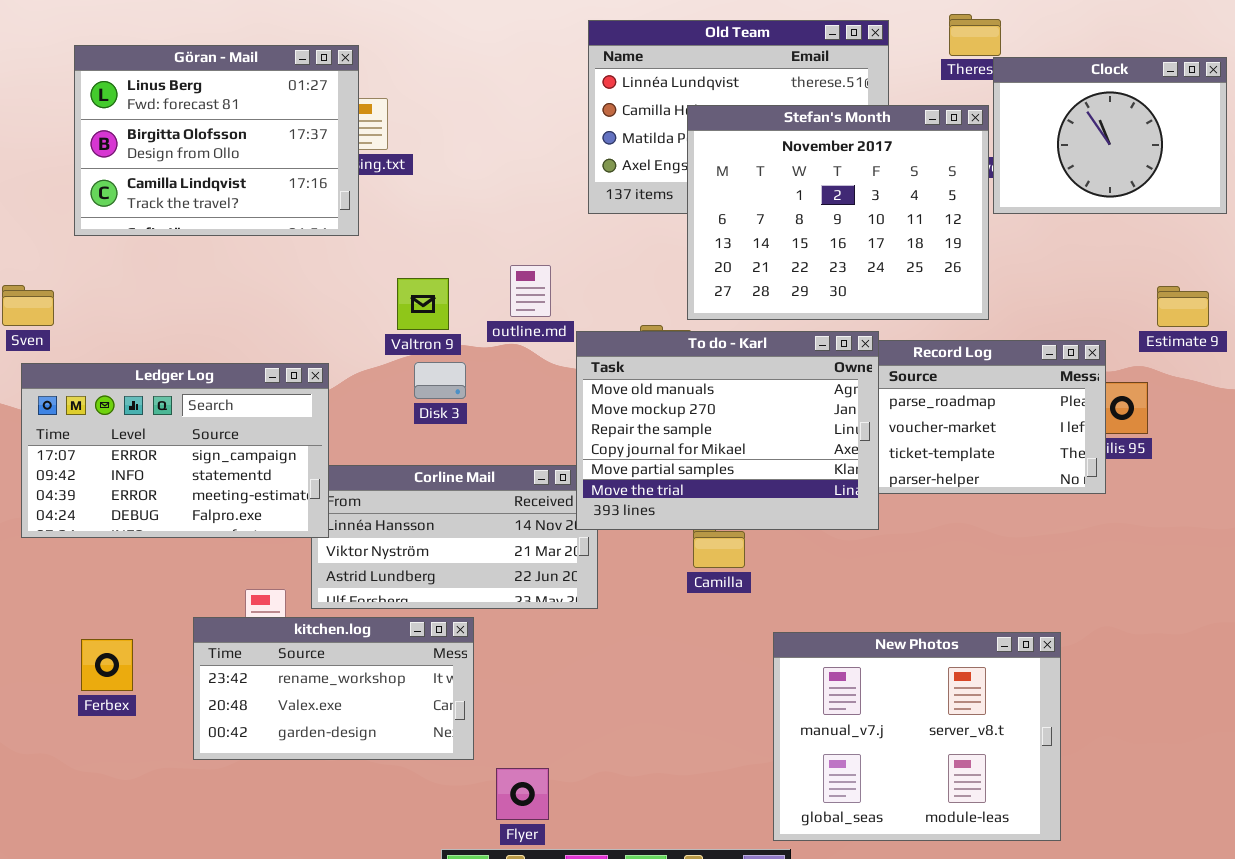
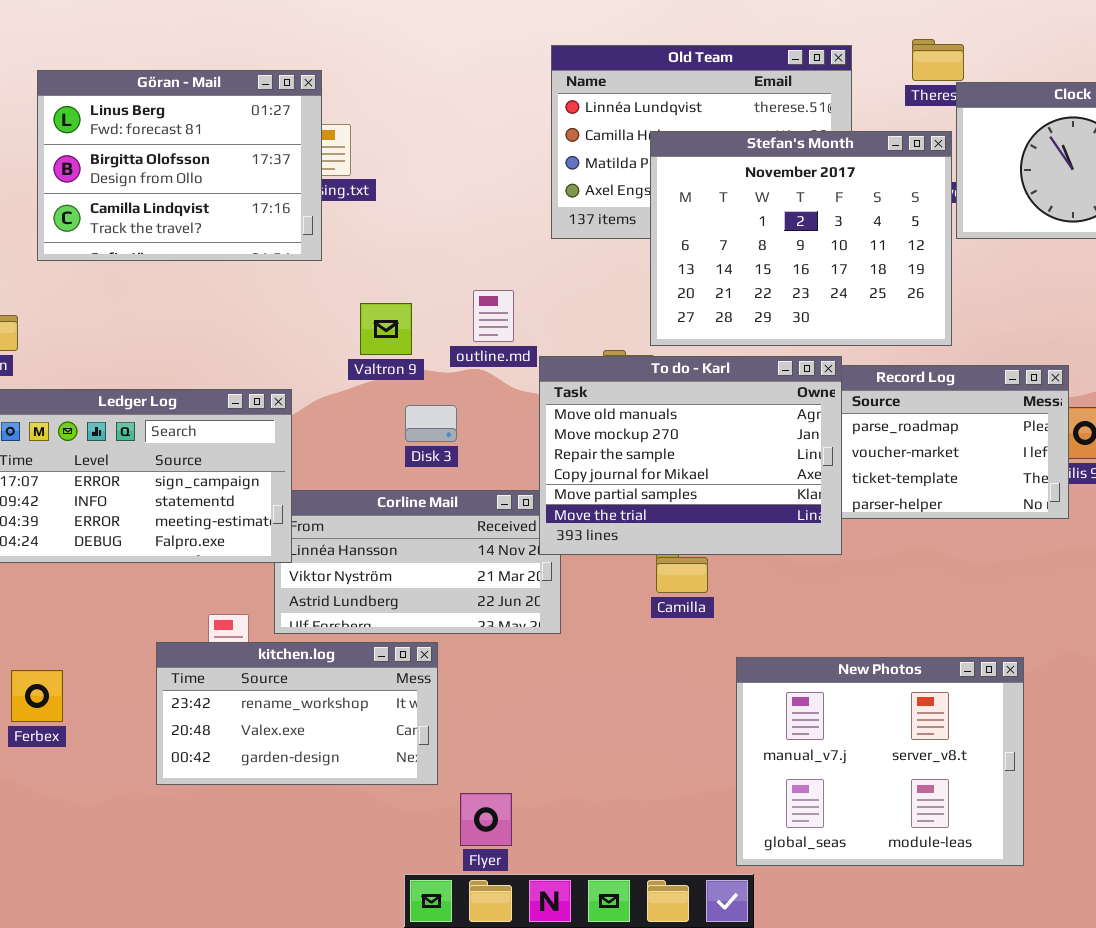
Disk 3: [414,362,466,399] -> [405,405,457,442], moved
Ferbex: [81,639,133,691] -> [11,670,63,722], moved

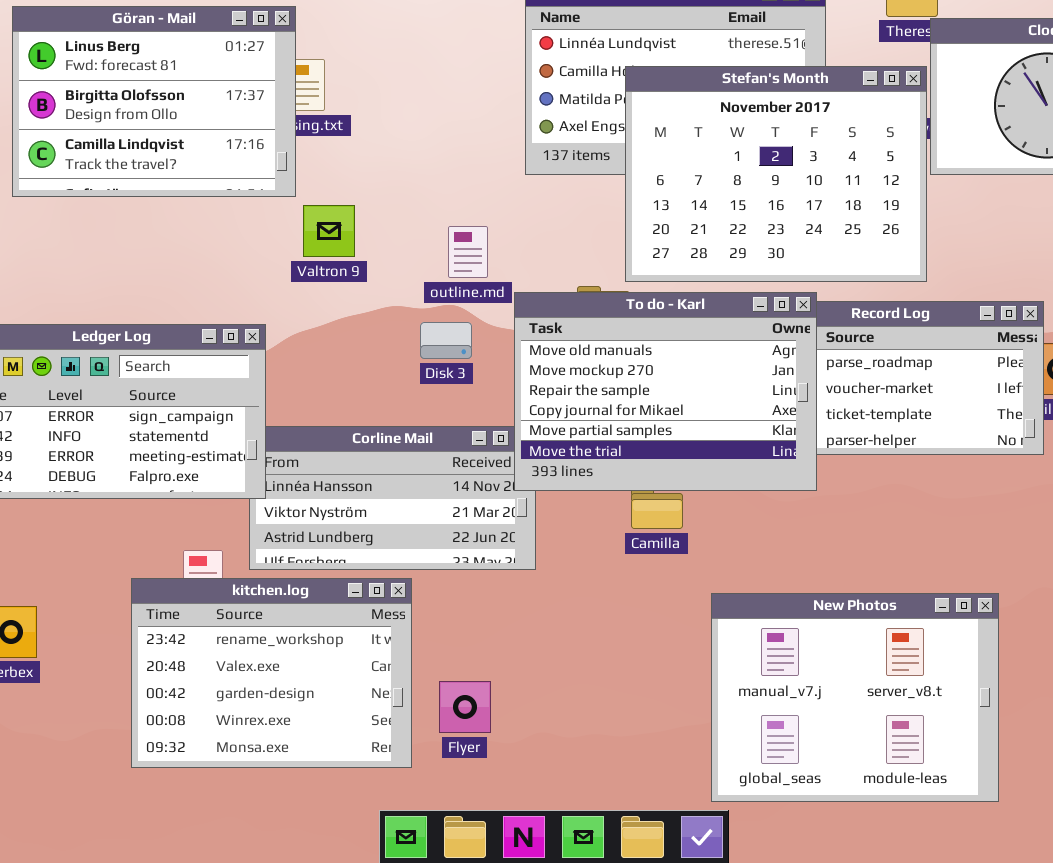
Valtron 9: [360,303,412,355] -> [303,205,355,257], moved
Disk 3: [405,405,457,442] -> [420,322,472,359], moved
kitchen.log: [156,642,438,785] -> [131,578,412,768], resized
Flyer: [460,793,512,846] -> [439,681,491,733], moved

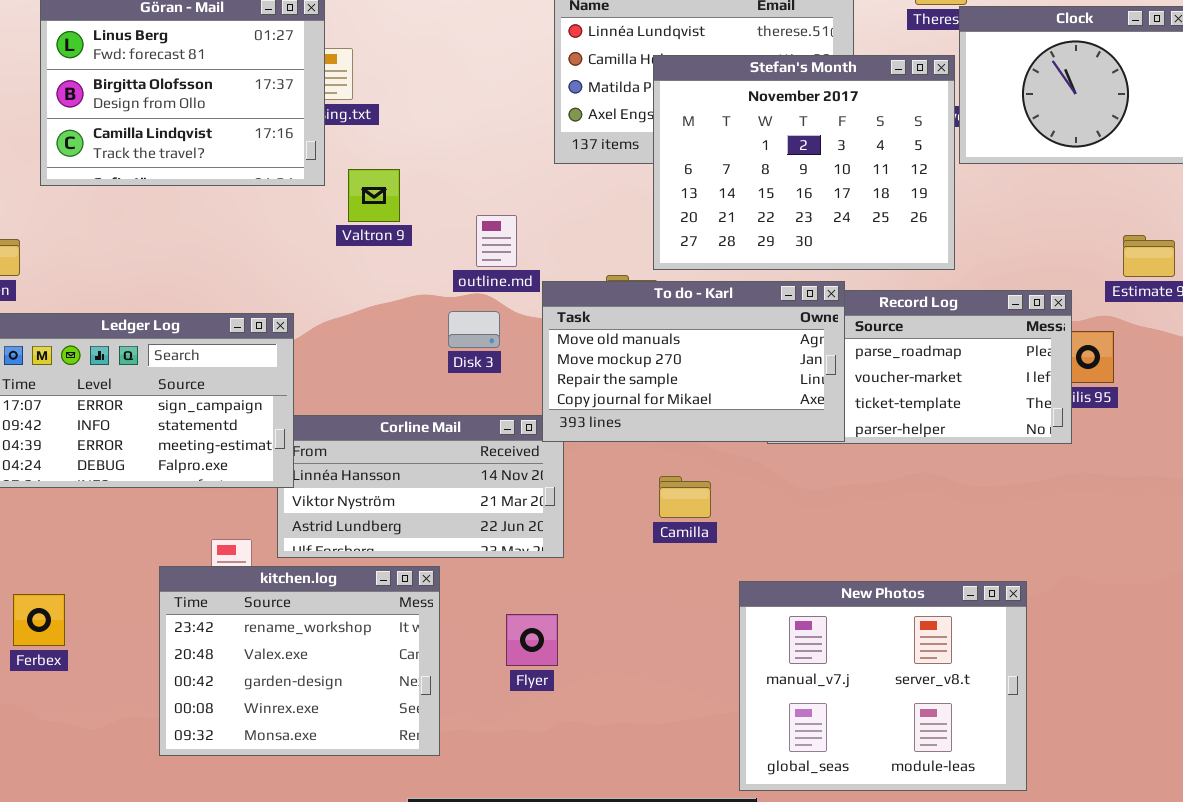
Valtron 9: [303,205,355,257] -> [348,169,400,222], moved
To do - Karl: [514,292,817,491] -> [542,281,845,442], resized
Flyer: [439,681,491,733] -> [506,614,558,666], moved

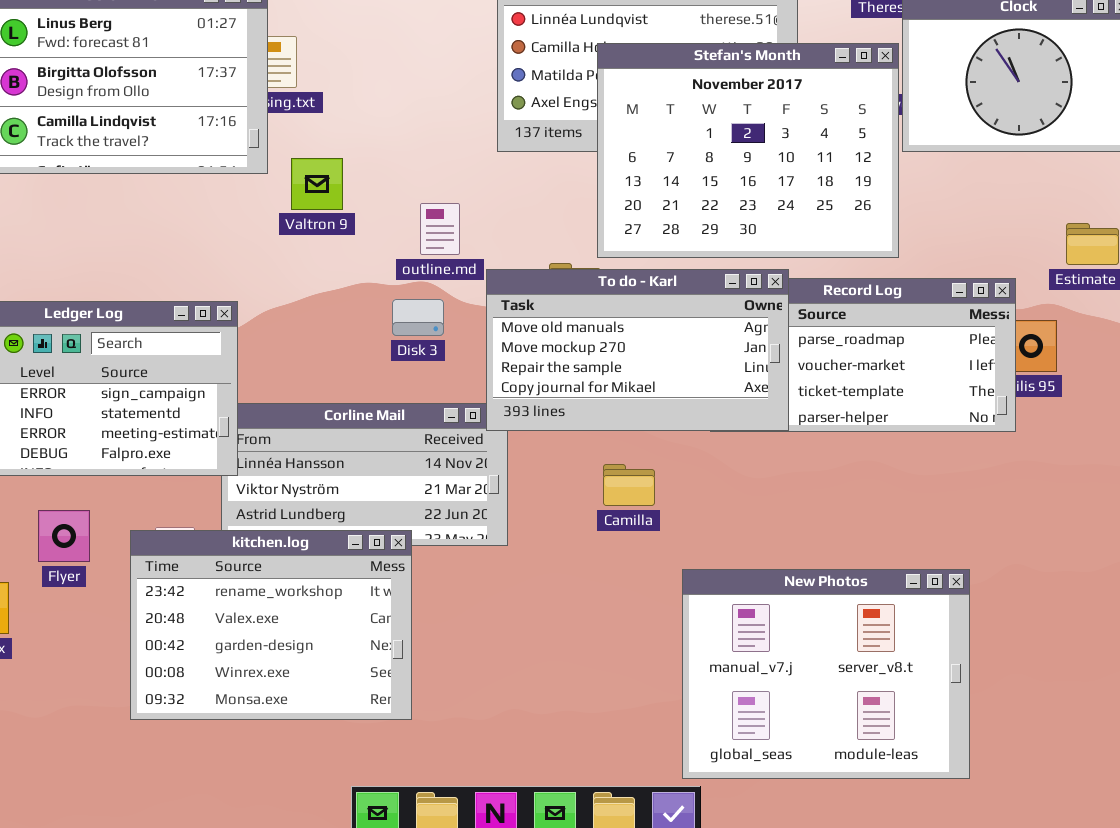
kitchen.log: [159,566,440,756] -> [130,530,412,720], moved
Flyer: [506,614,558,666] -> [38,510,90,562], moved

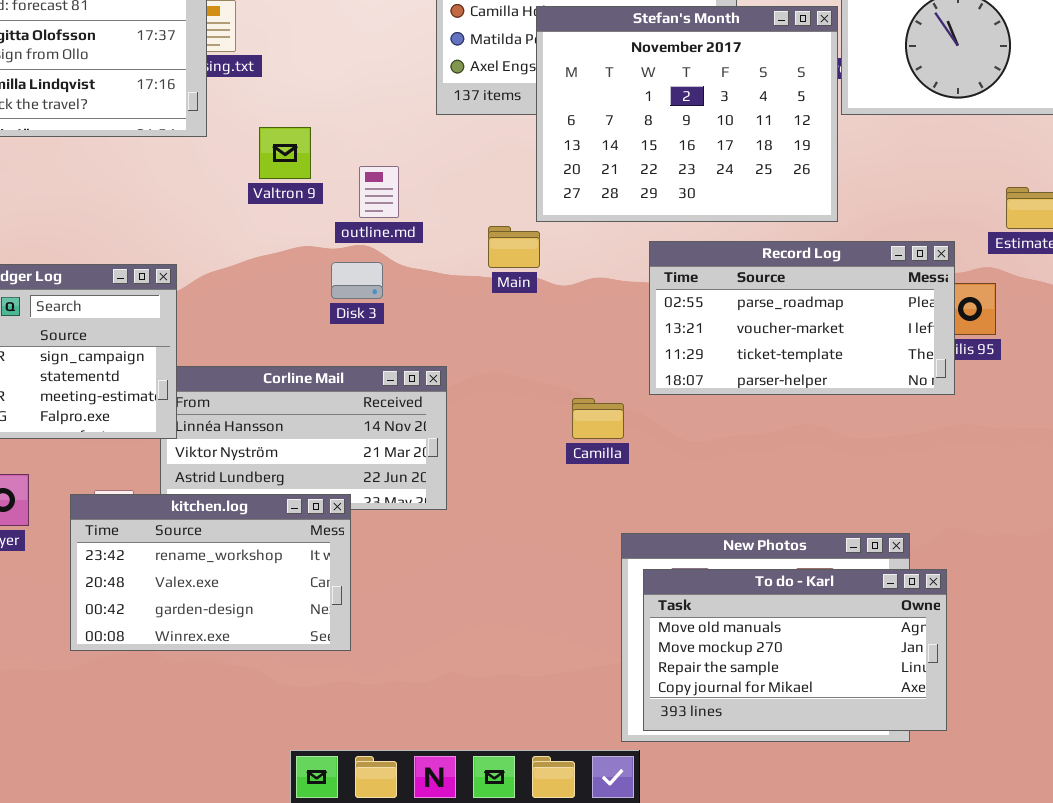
Valtron 9: [291,158,343,210] -> [259,127,311,179], moved
To do - Karl: [486,269,789,431] -> [643,569,947,731], moved
Camilla: [603,464,655,506] -> [572,398,624,439], moved
kitchen.log: [130,530,412,720] -> [70,494,351,651], resized

